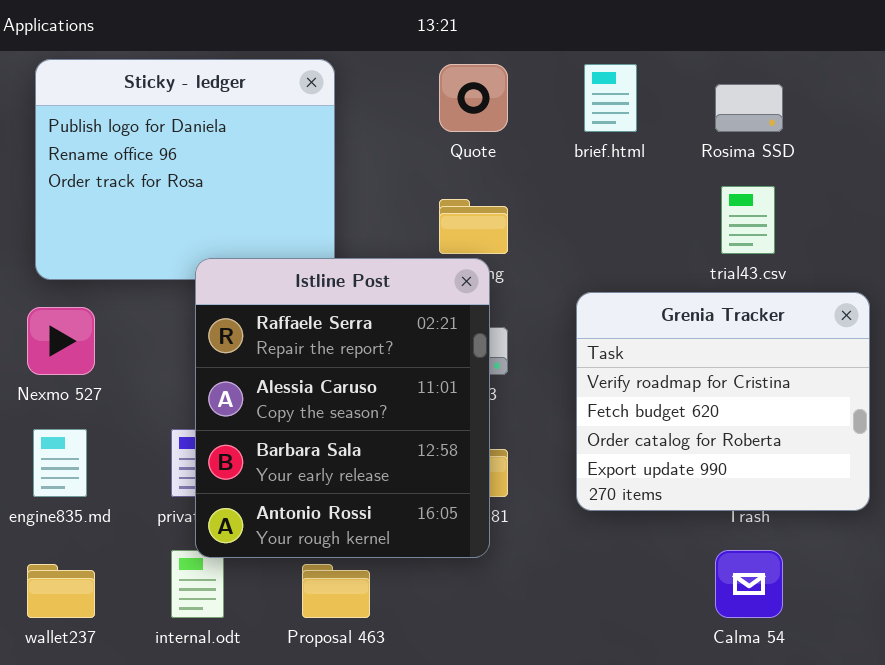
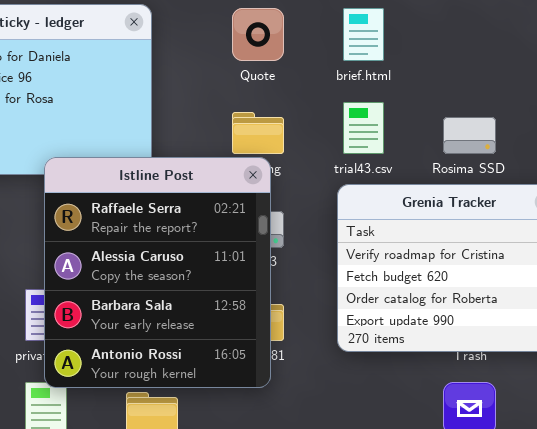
Rosima SSD: [715,84,783,132] -> [443,117,496,154], moved
trial43.csv: [721,186,775,254] -> [343,102,384,154], moved

